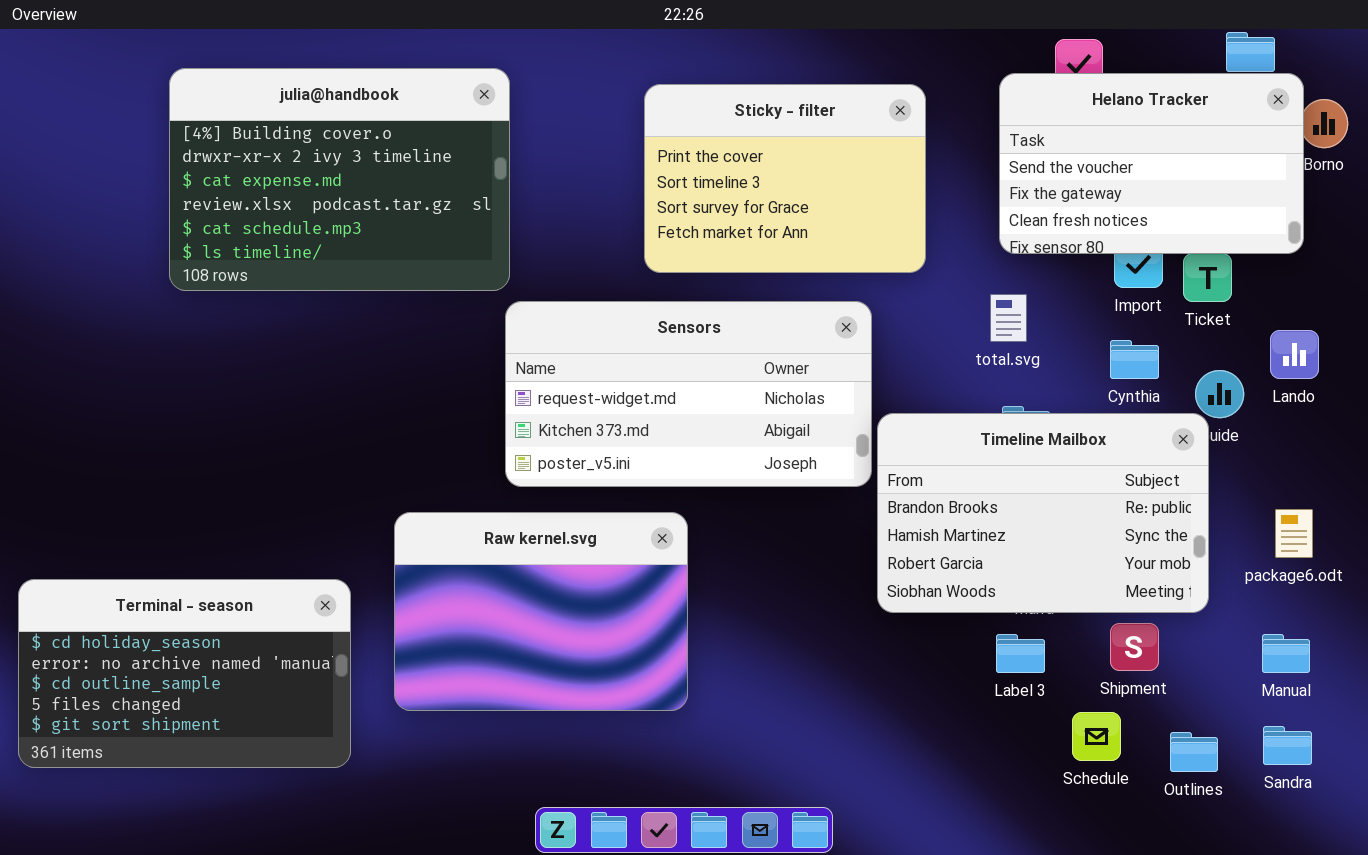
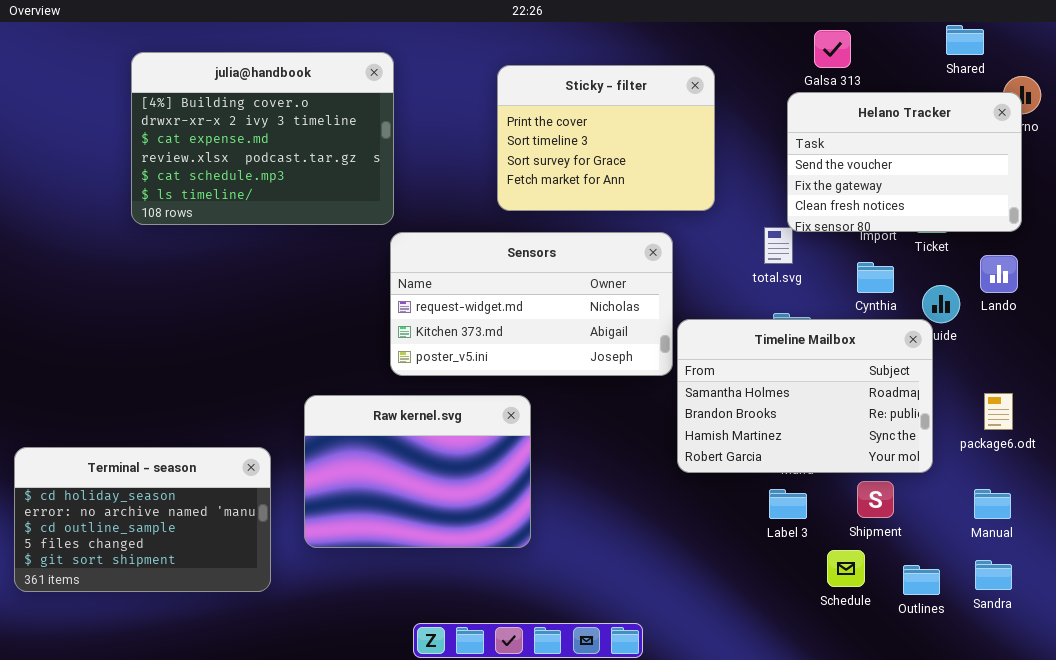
Helano Tracker: [999,73,1304,254] -> [787,92,1022,232], moved
Timeline Mailbox: [877,413,1209,613] -> [677,319,933,473], scrolled up 1 row

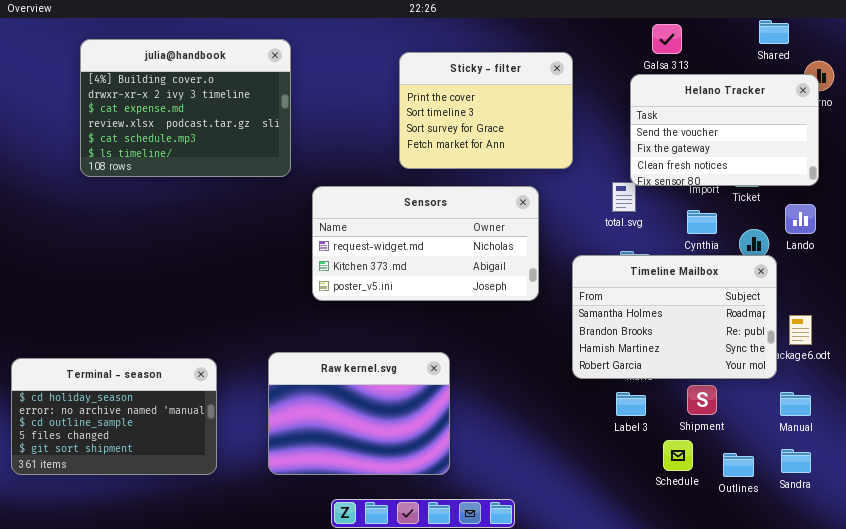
julia@handbook: [131,52,394,225] -> [80,39,291,177], moved
Timeline Mailbox: [677,319,933,473] -> [572,255,777,379], moved
Raw kernel.svg: [304,395,531,548] -> [268,352,450,475], moved

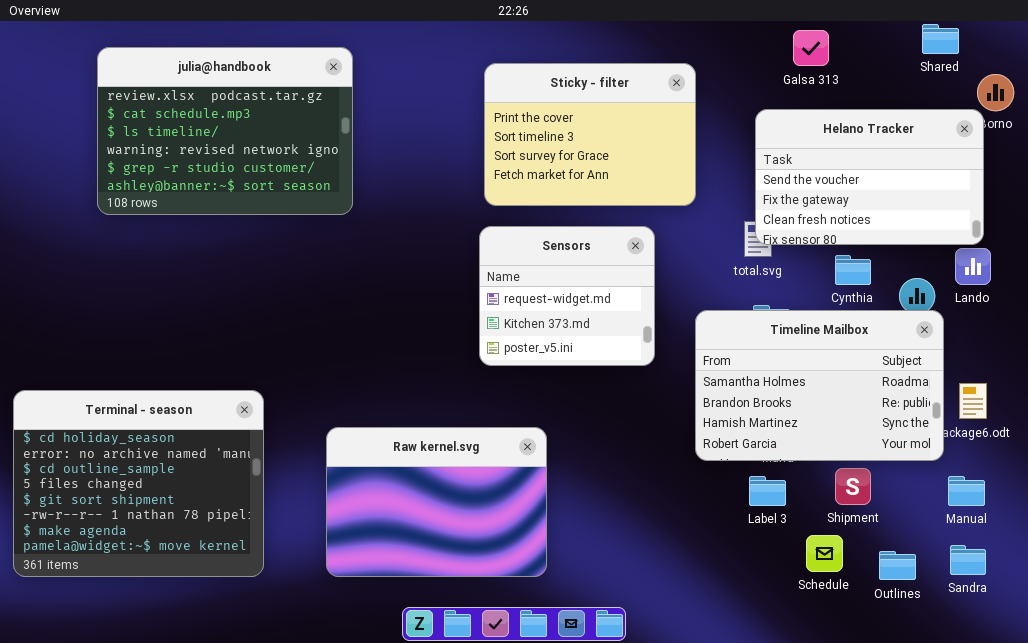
julia@handbook: [80,39,291,177] -> [97,47,353,215], scrolled down 3 rows
Helano Tracker: [630,74,819,186] -> [755,109,984,245], moved
Sensors: [312,186,539,301] -> [479,226,655,366], resized
Terminal - season: [11,358,217,475] -> [13,390,264,577], resized

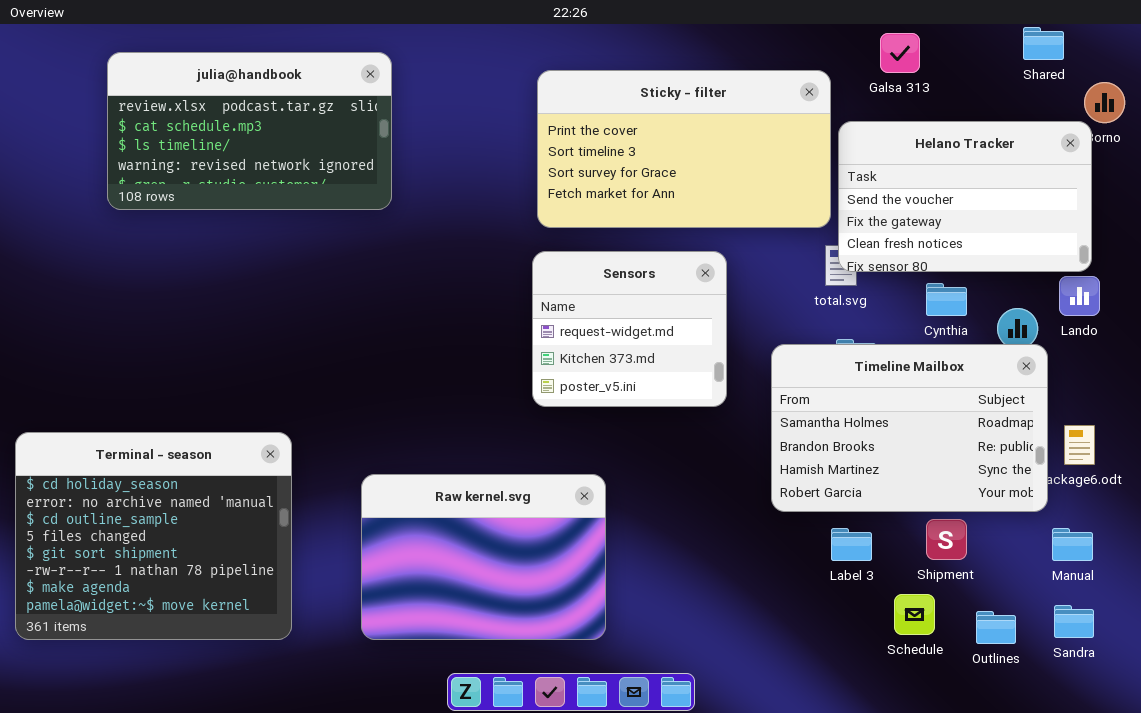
julia@handbook: [97,47,353,215] -> [107,52,392,210], resized
Sticky - filter: [484,63,696,206] -> [537,70,831,228], resized

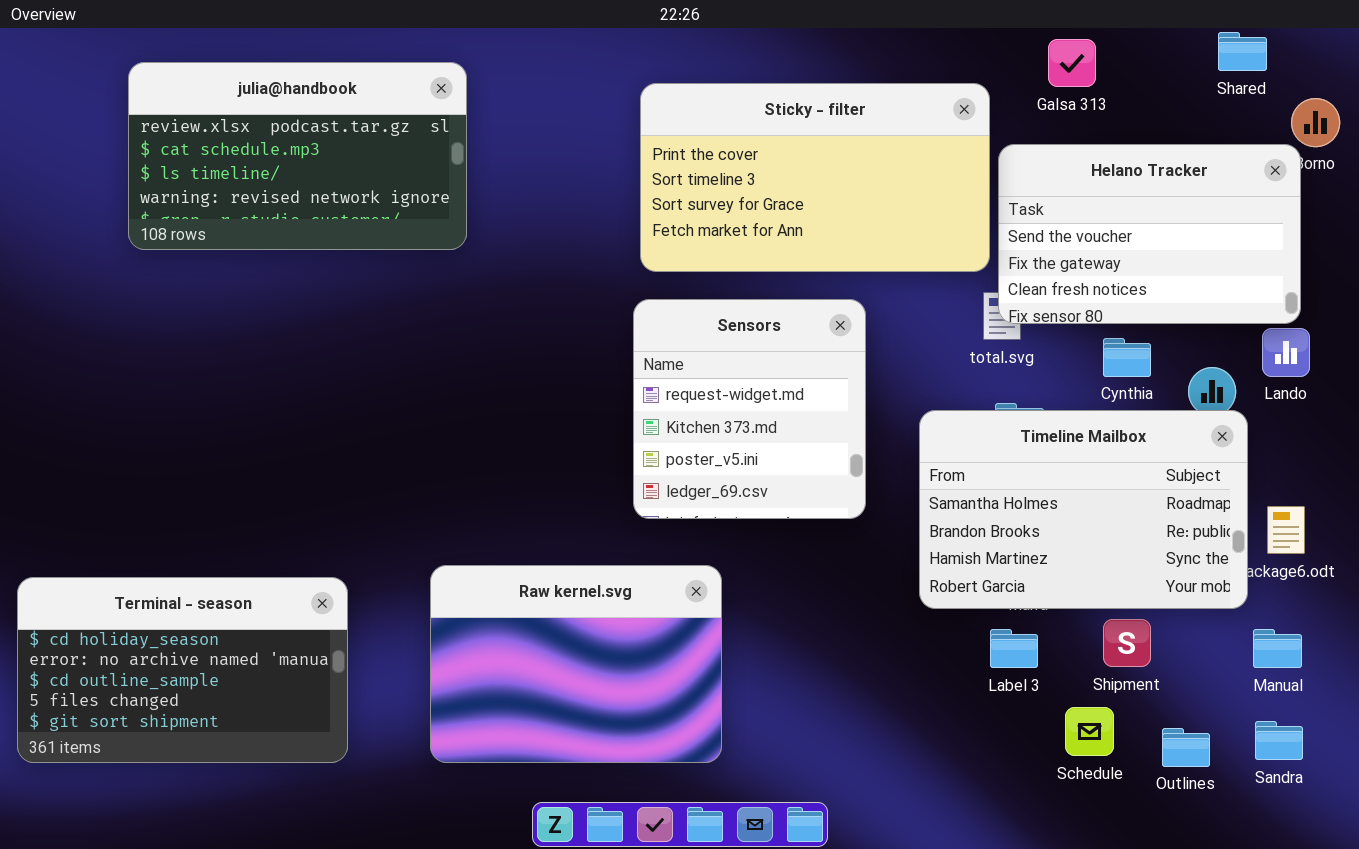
Sensors: [532,251,727,407] -> [633,299,866,519], resized
Terminal - season: [15,432,292,640] -> [17,577,348,763], resized

